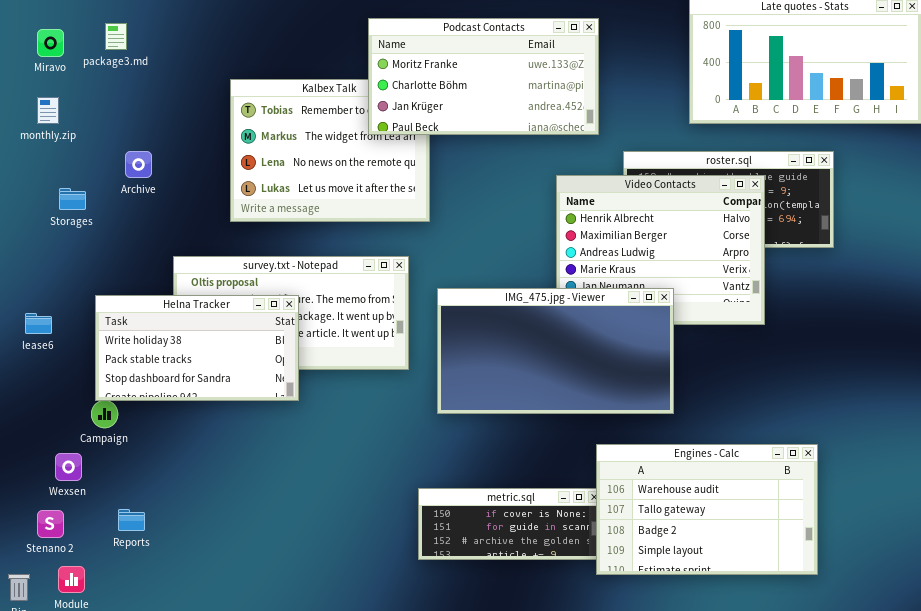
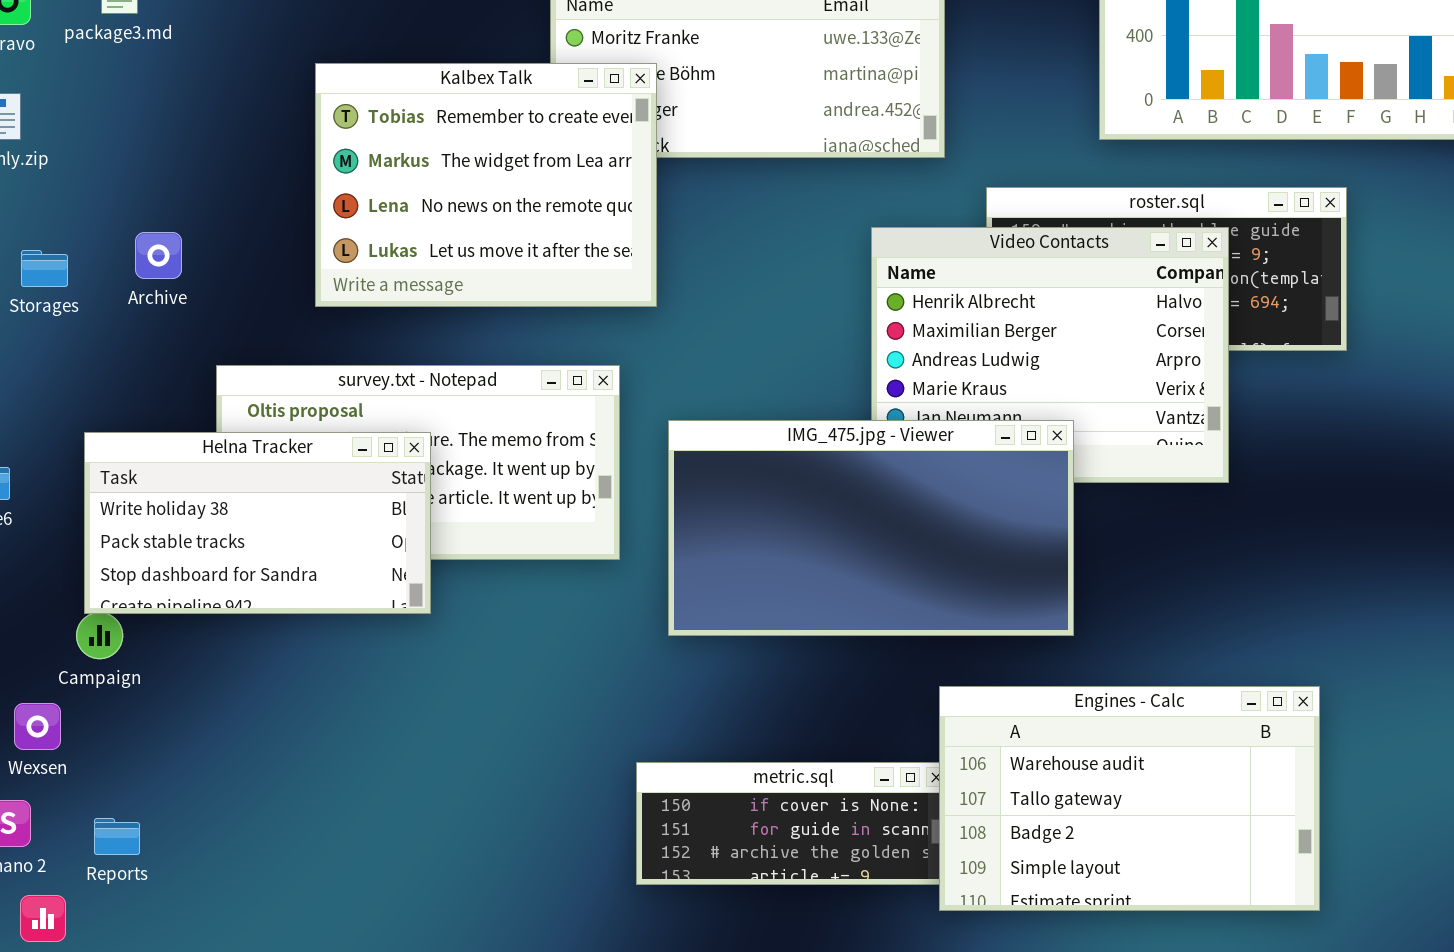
Kalbex Talk: [230,79,430,222] -> [315,63,657,307], raised
Archive: [125,151,152,178] -> [135,232,182,279], moved
Reports: [118,509,145,531] -> [94,818,140,855], moved

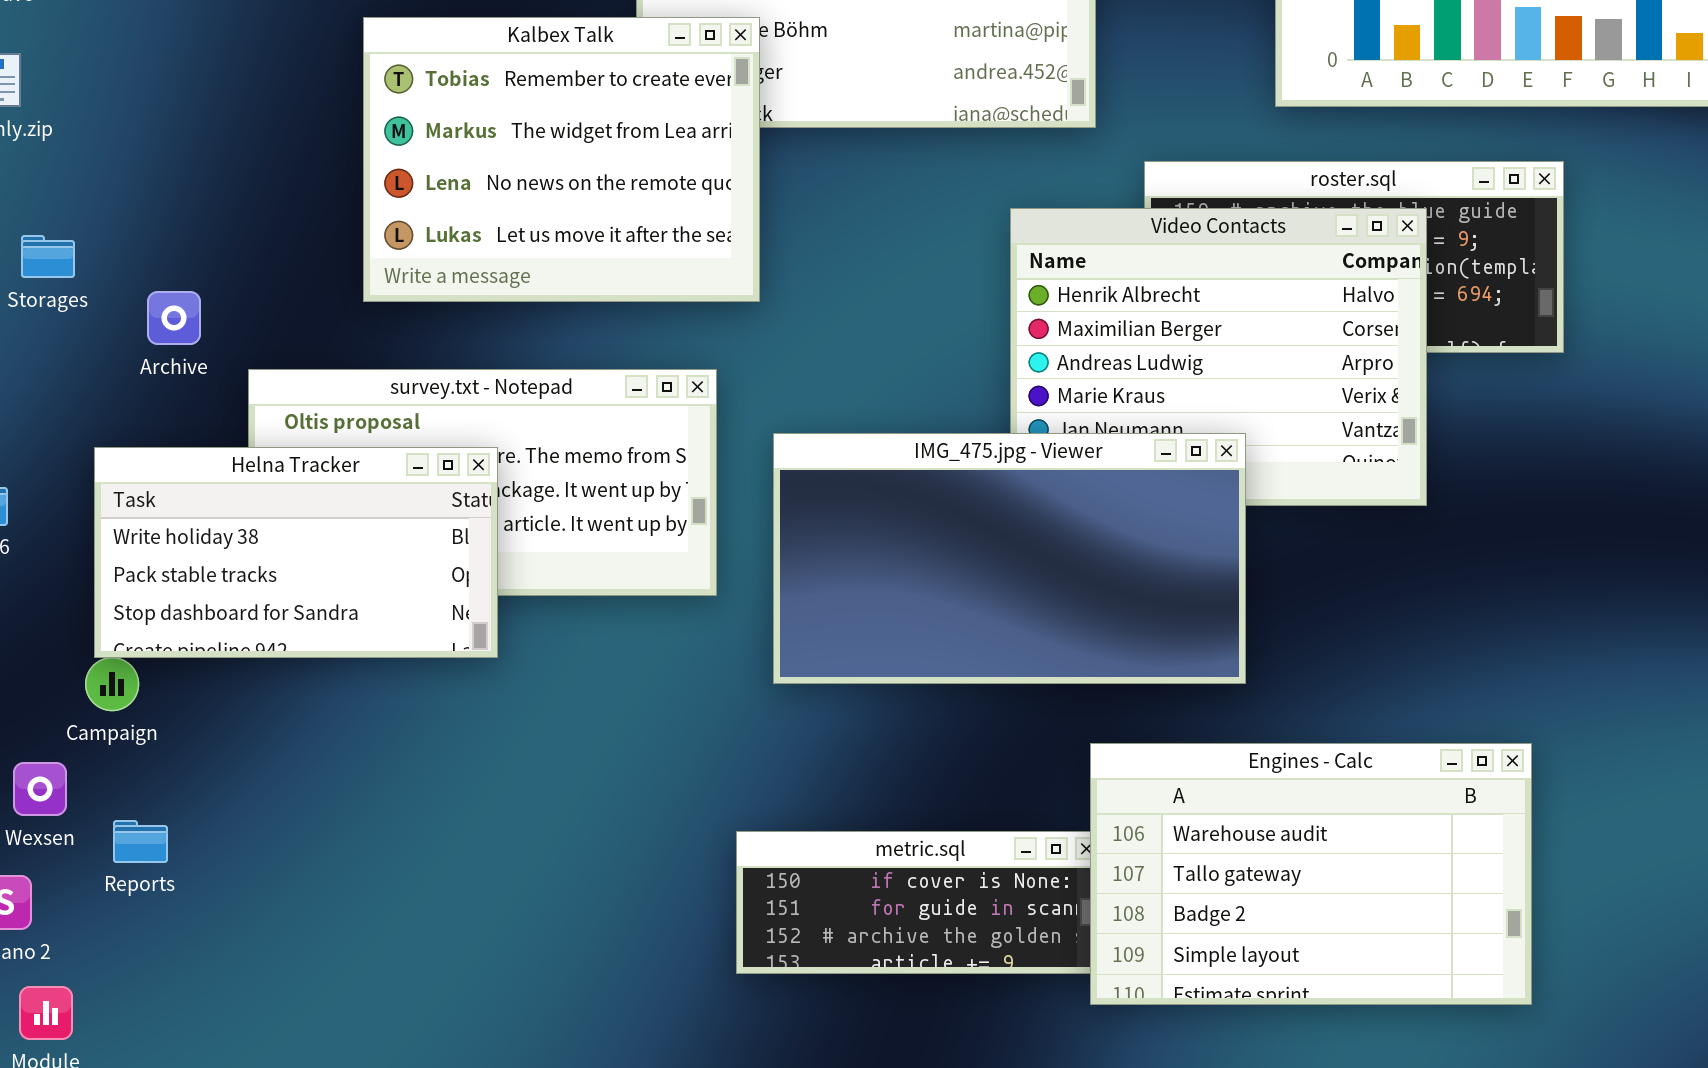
Archive: [135,232,182,279] -> [147,291,201,345], moved
Reports: [94,818,140,855] -> [113,820,168,863], moved

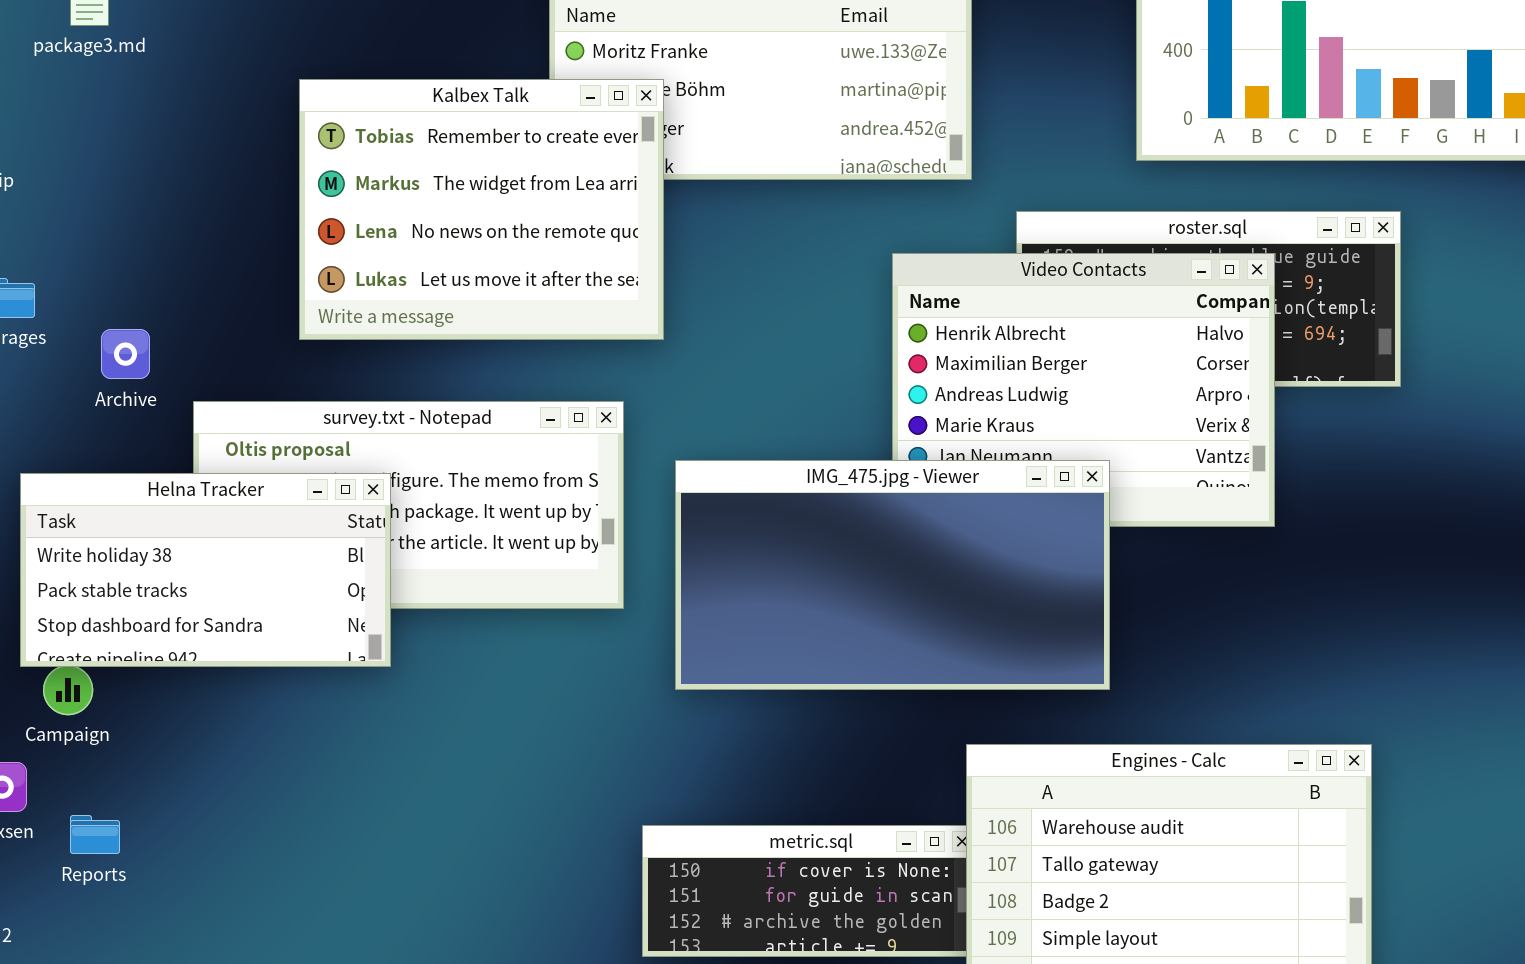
Helna Tracker: [94,447,498,658] -> [20,473,391,667], moved

